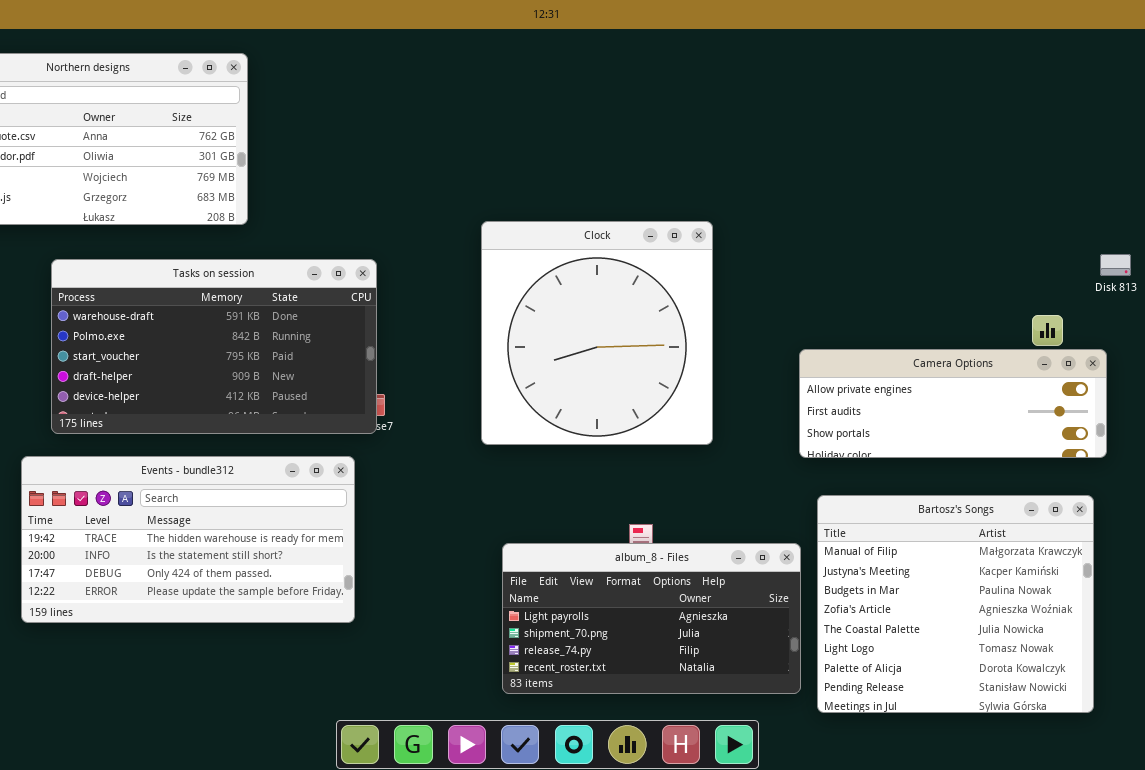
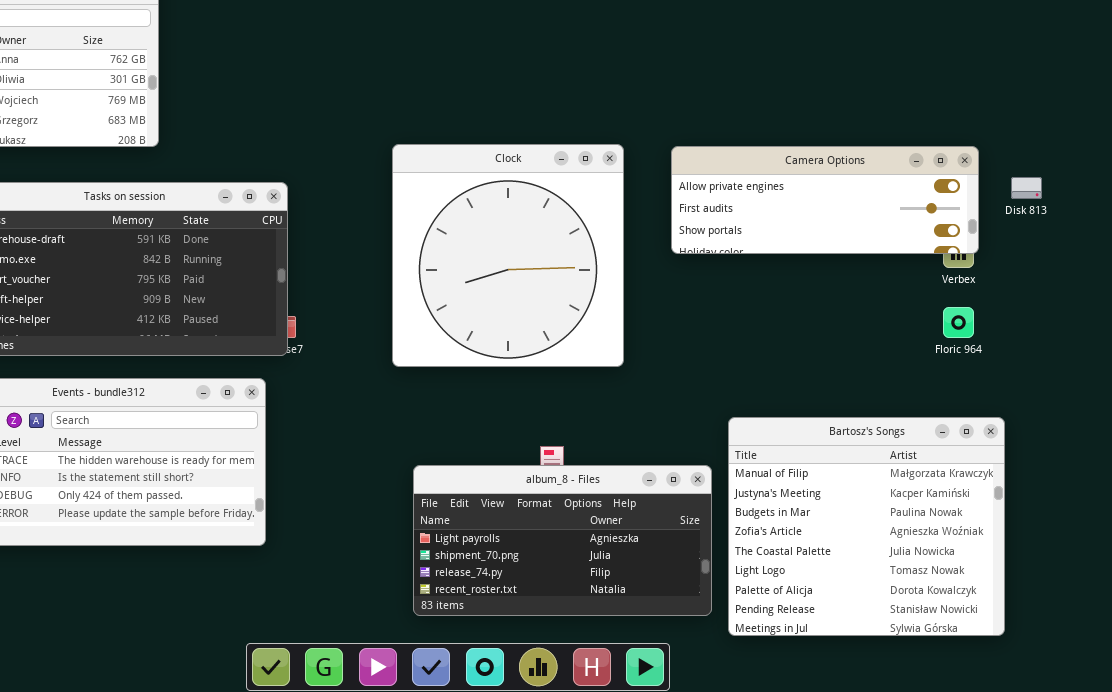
Camera Options: [799,349,1107,458] -> [671,146,979,254], moved

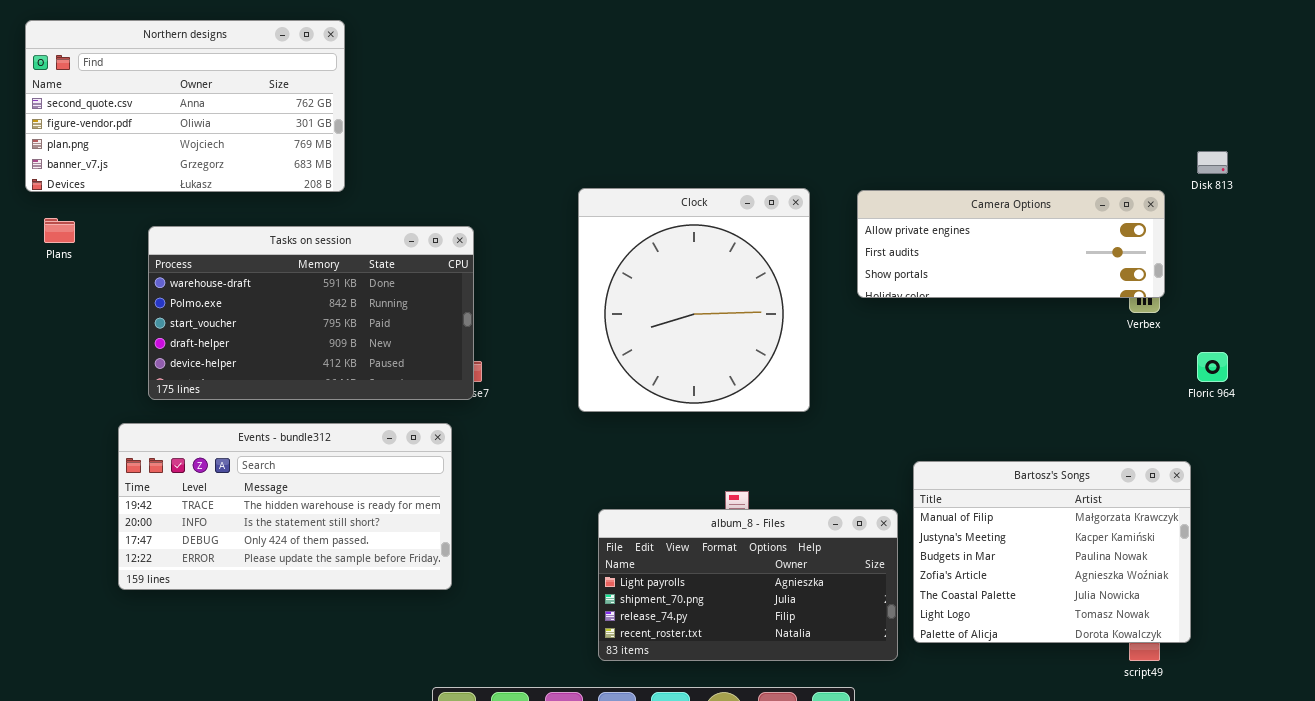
Disk 813: [1011,177,1042,199] -> [1197,151,1228,174], moved
Floric 964: [943,307,974,338] -> [1197,352,1228,382], moved
Bartosz's Songs: [728,417,1005,636] -> [913,461,1191,643], resized

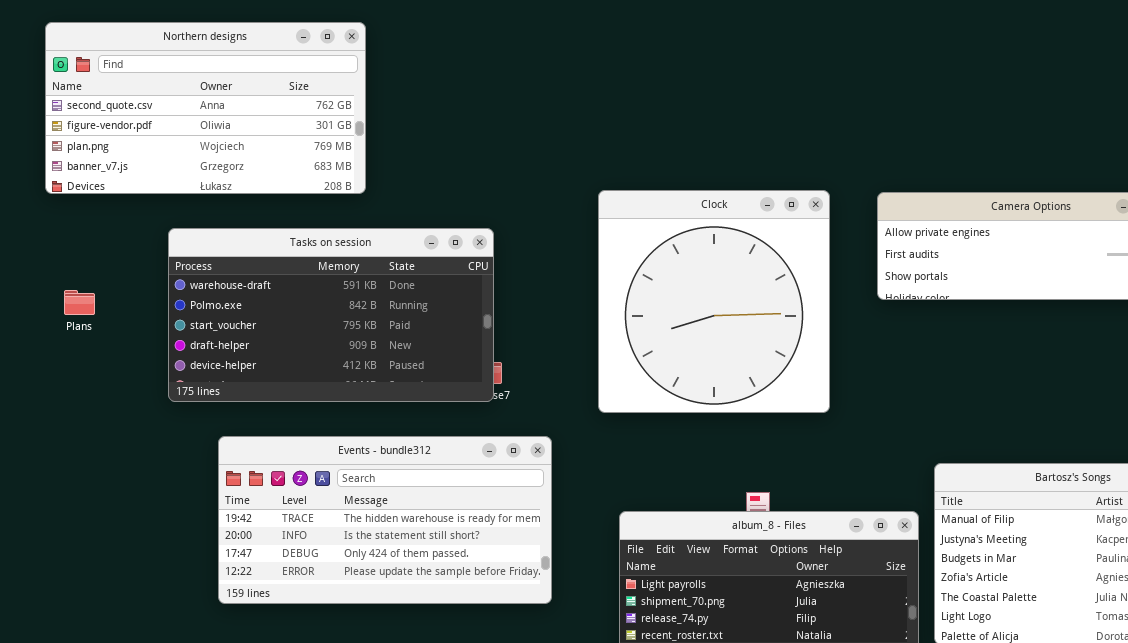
Plans: [44,218,75,243] -> [64,290,95,315], moved
Events - bundle312: [118,423,452,590] -> [218,436,552,604], moved

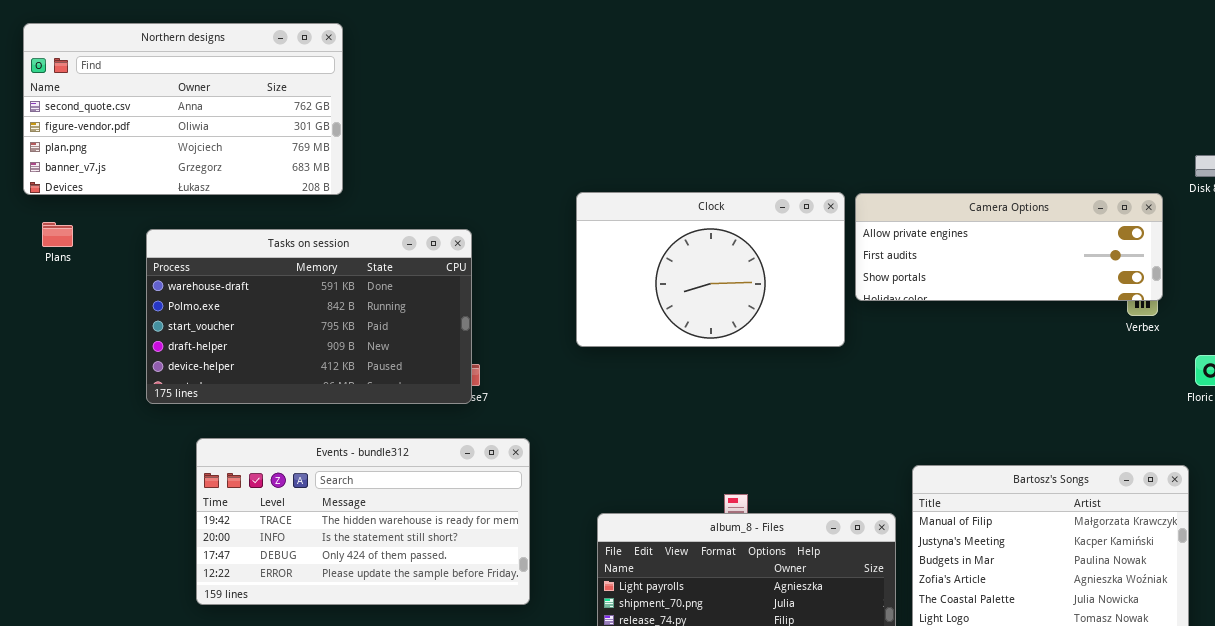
Clock: [598,190,830,413] -> [576,192,845,347], resized
Plans: [64,290,95,315] -> [42,222,73,247], moved

